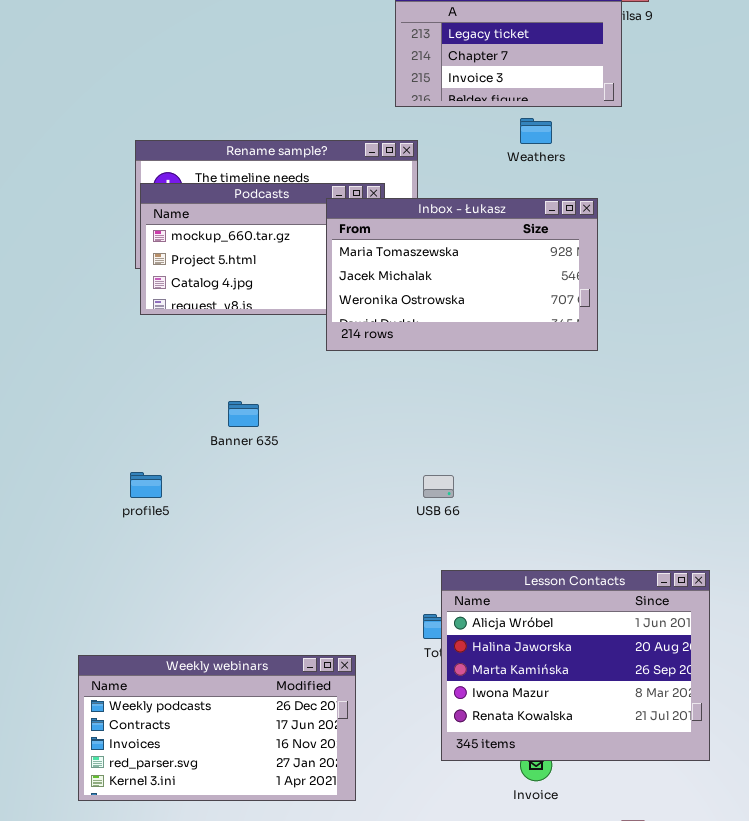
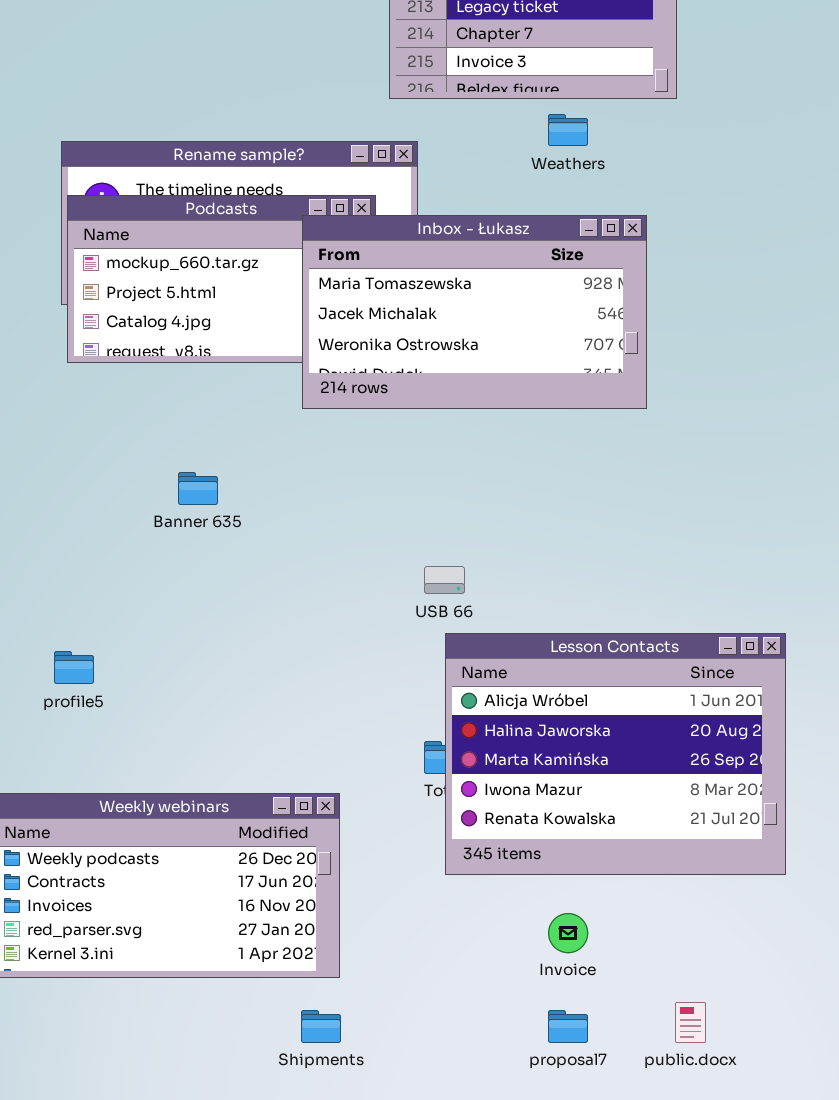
profile5: [130,472,162,498] -> [54,651,94,684], moved
Lesson Contacts: [441,570,710,761] -> [445,633,786,875], moved

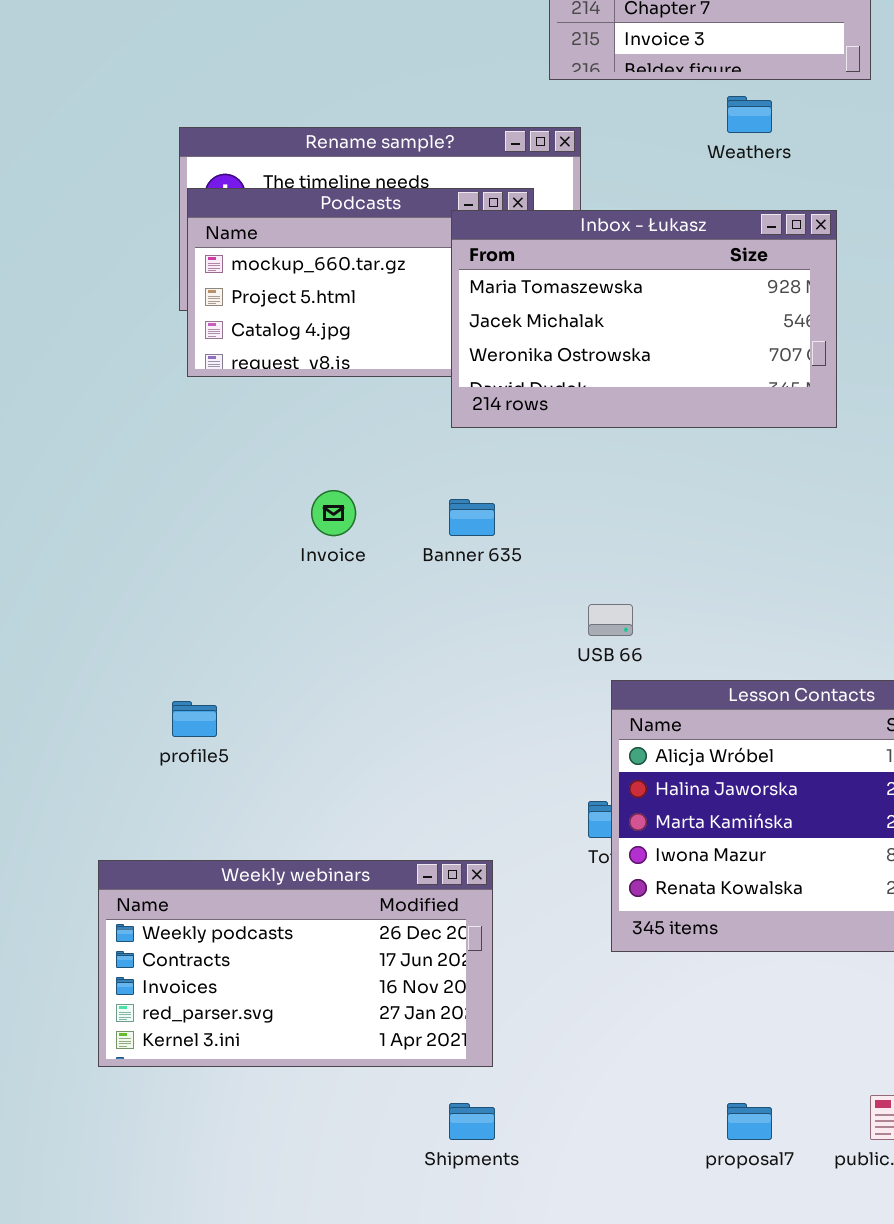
Banner 635: [178,472,218,505] -> [449,499,495,536], moved
Invoice: [548,913,588,953] -> [311,490,356,536], moved

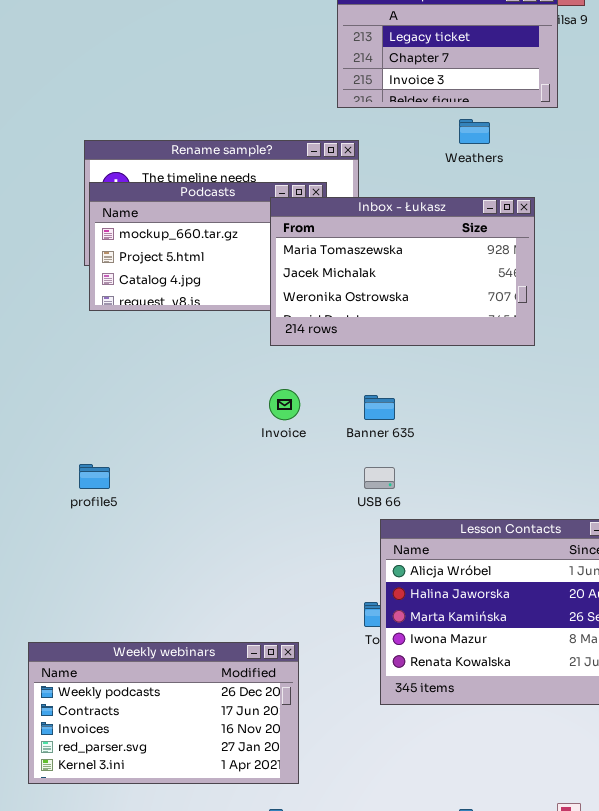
Invoice: [311,490,356,536] -> [269,389,300,420], moved
Banner 635: [449,499,495,536] -> [364,395,395,420], moved
profile5: [172,701,217,737] -> [79,464,110,489], moved

